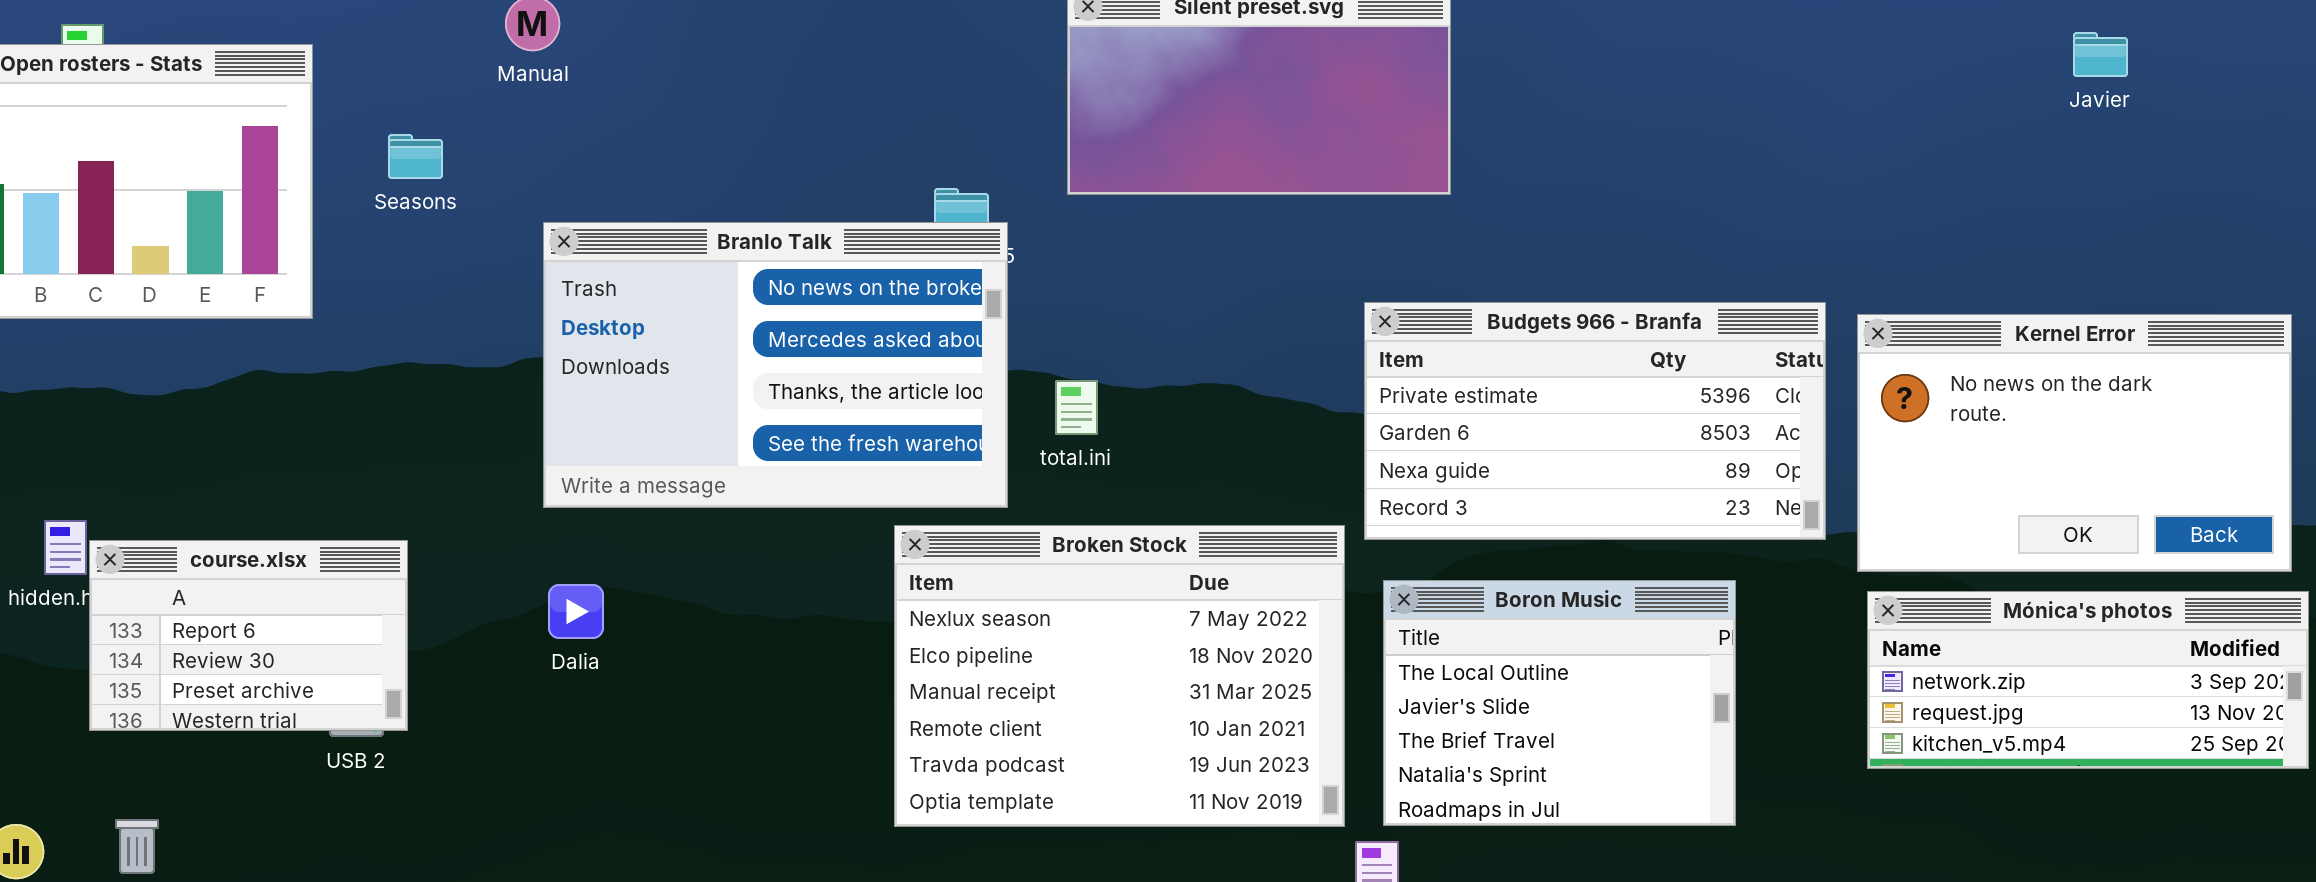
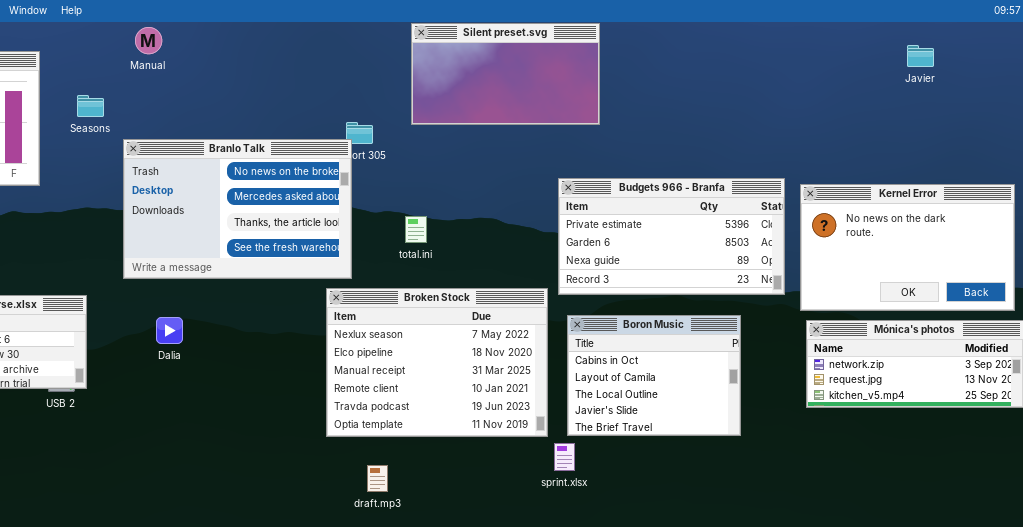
Branlo Talk: [543,222,1008,508] -> [123,139,352,279], moved
Boron Music: [1383,580,1736,826] -> [567,315,741,436], scrolled up 2 rows

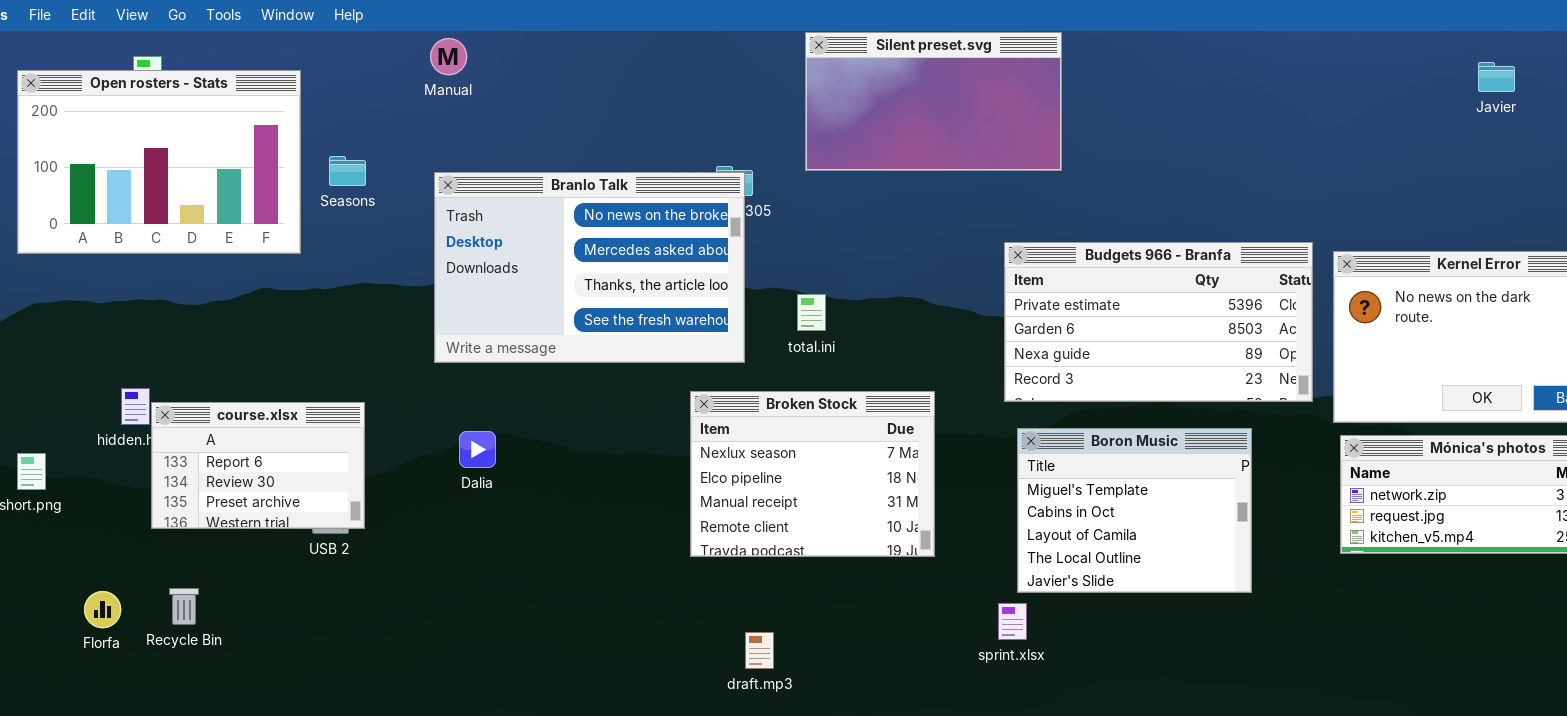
Seasons: [77,95,104,117] -> [329,156,366,186], moved
Branlo Talk: [123,139,352,279] -> [434,172,745,363], moved
Broken Stock: [326,288,548,437] -> [690,391,935,557], resized
Boron Music: [567,315,741,436] -> [1017,428,1252,593], scrolled up 1 row

